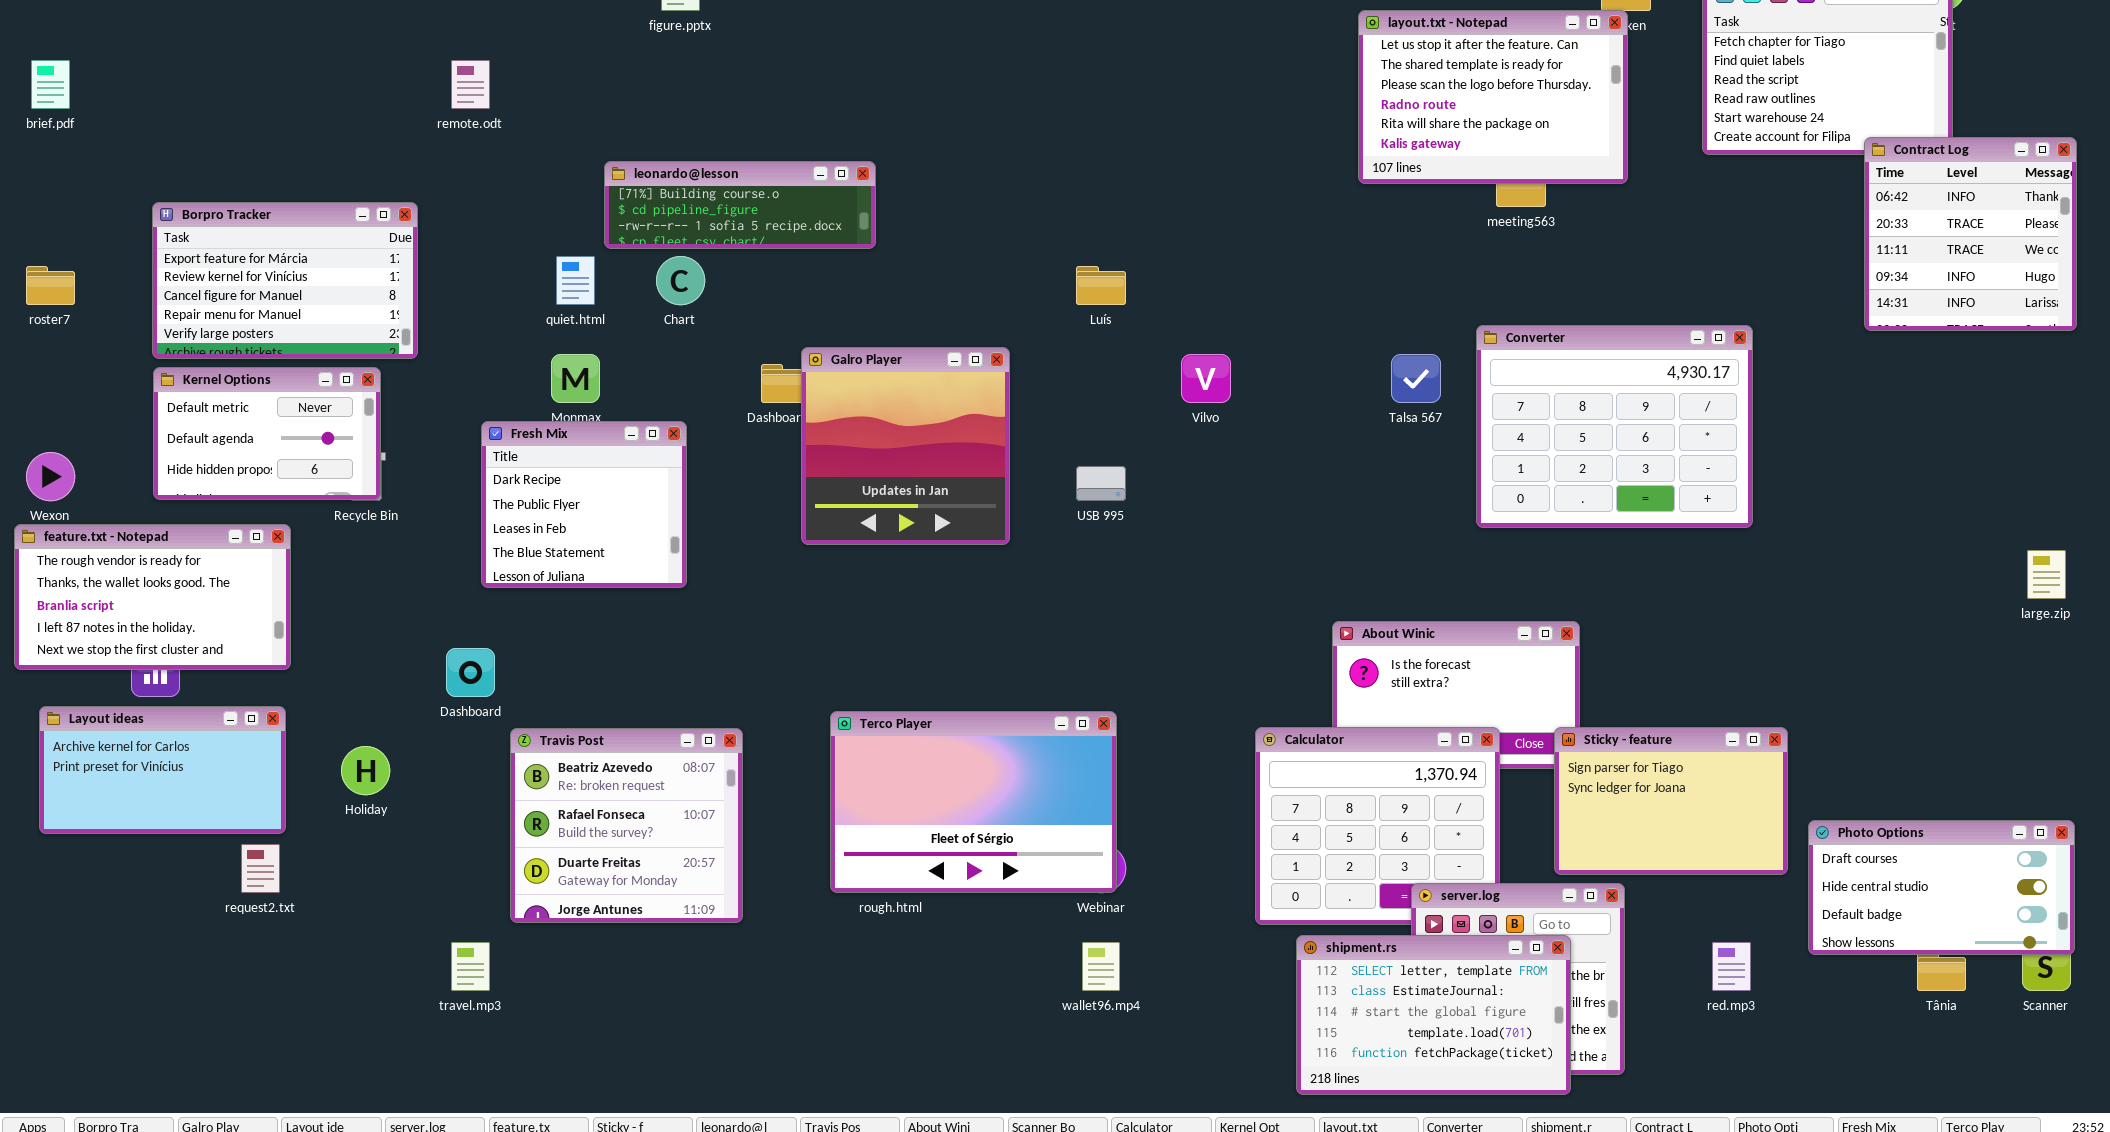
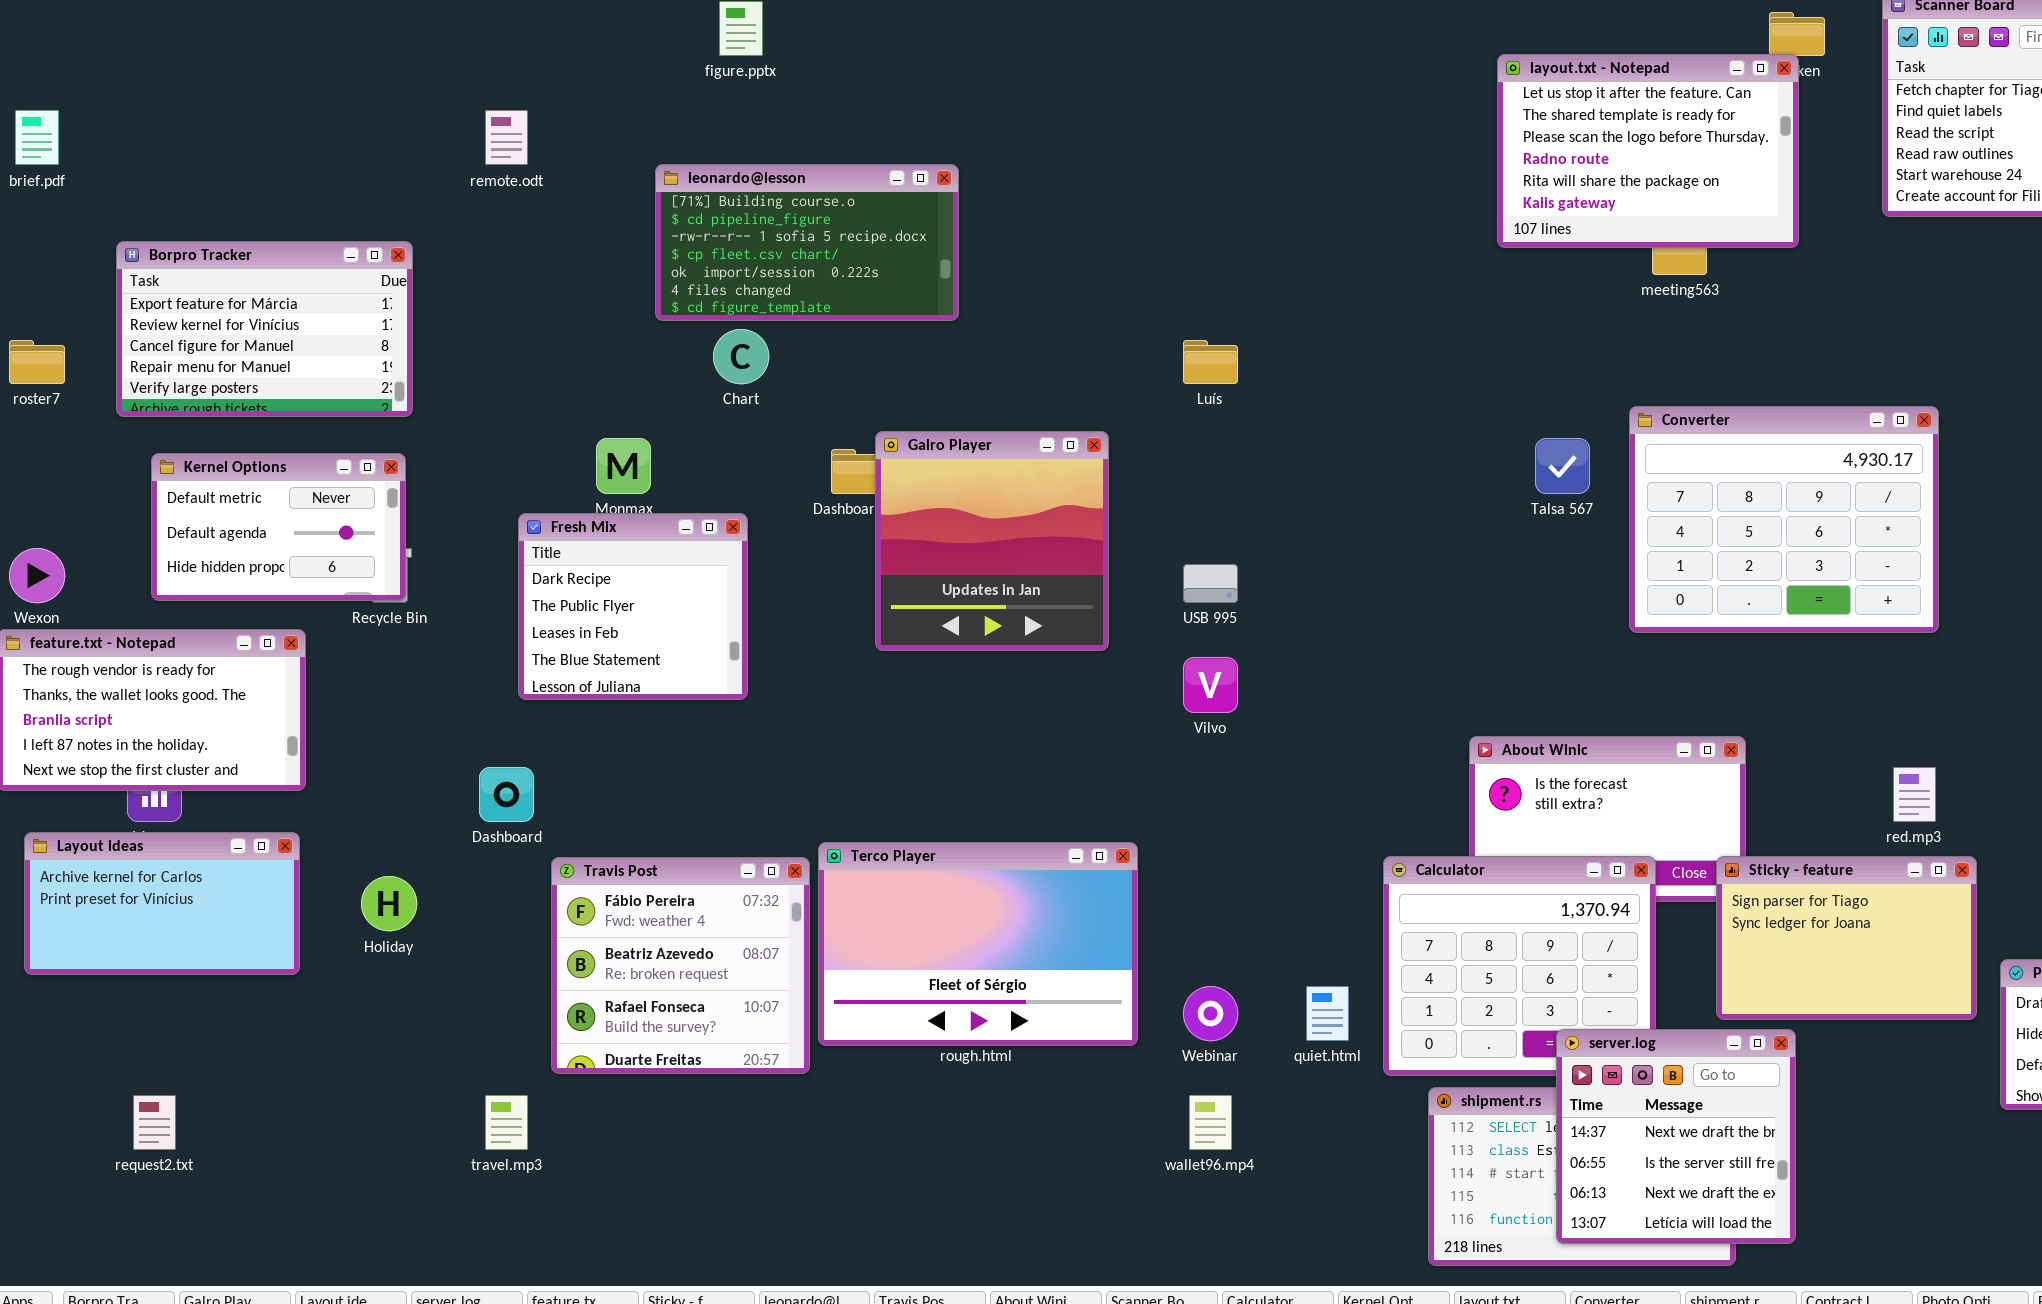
leonardo@lesson: [604,161,876,249] -> [655,164,959,321], resized
Borpro Tracker: [152,202,418,359] -> [116,241,413,417], moved
quiet.html: [556,256,595,305] -> [1306,986,1349,1041], moved
Vilvo: [1181,354,1231,403] -> [1183,657,1238,713], moved
Terco Player: [830,711,1117,893] -> [818,842,1138,1046], moved
Travis Post: [510,728,743,923] -> [551,857,810,1074], scrolled up 1 row
request2.txt: [241,844,280,893] -> [133,1095,176,1150], moved
server.log: [1411,883,1625,1075] -> [1556,1029,1796,1244], raised
red.mp3: [1712,942,1751,991] -> [1893,767,1936,822], moved

